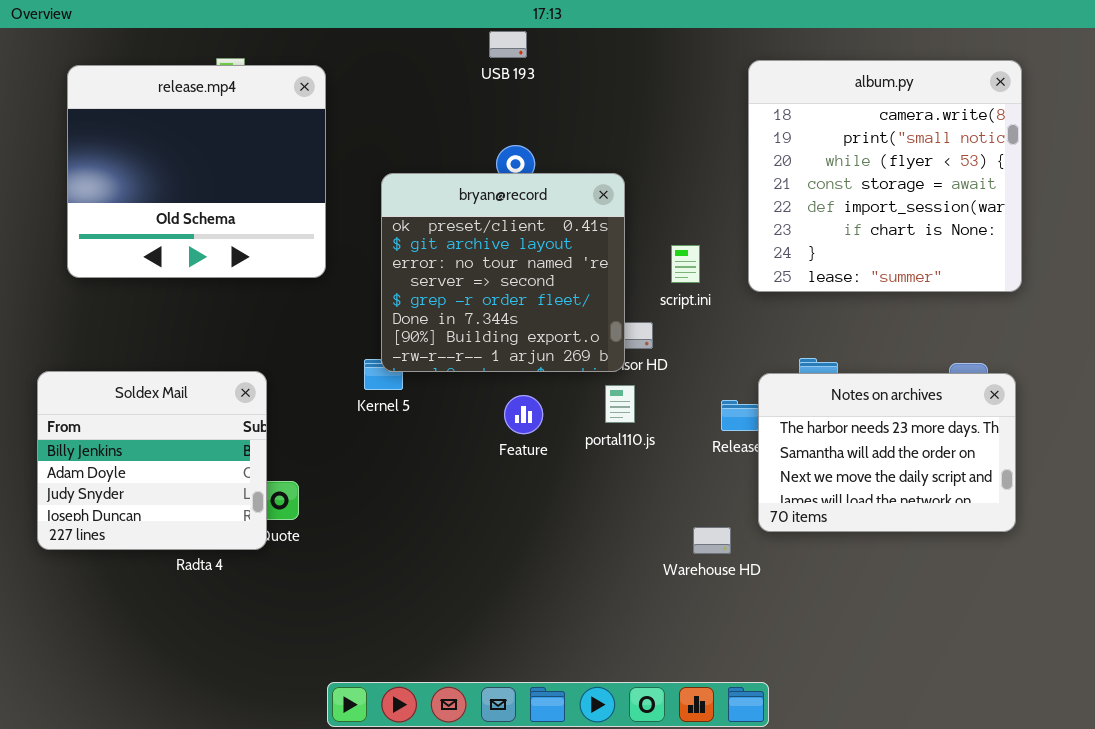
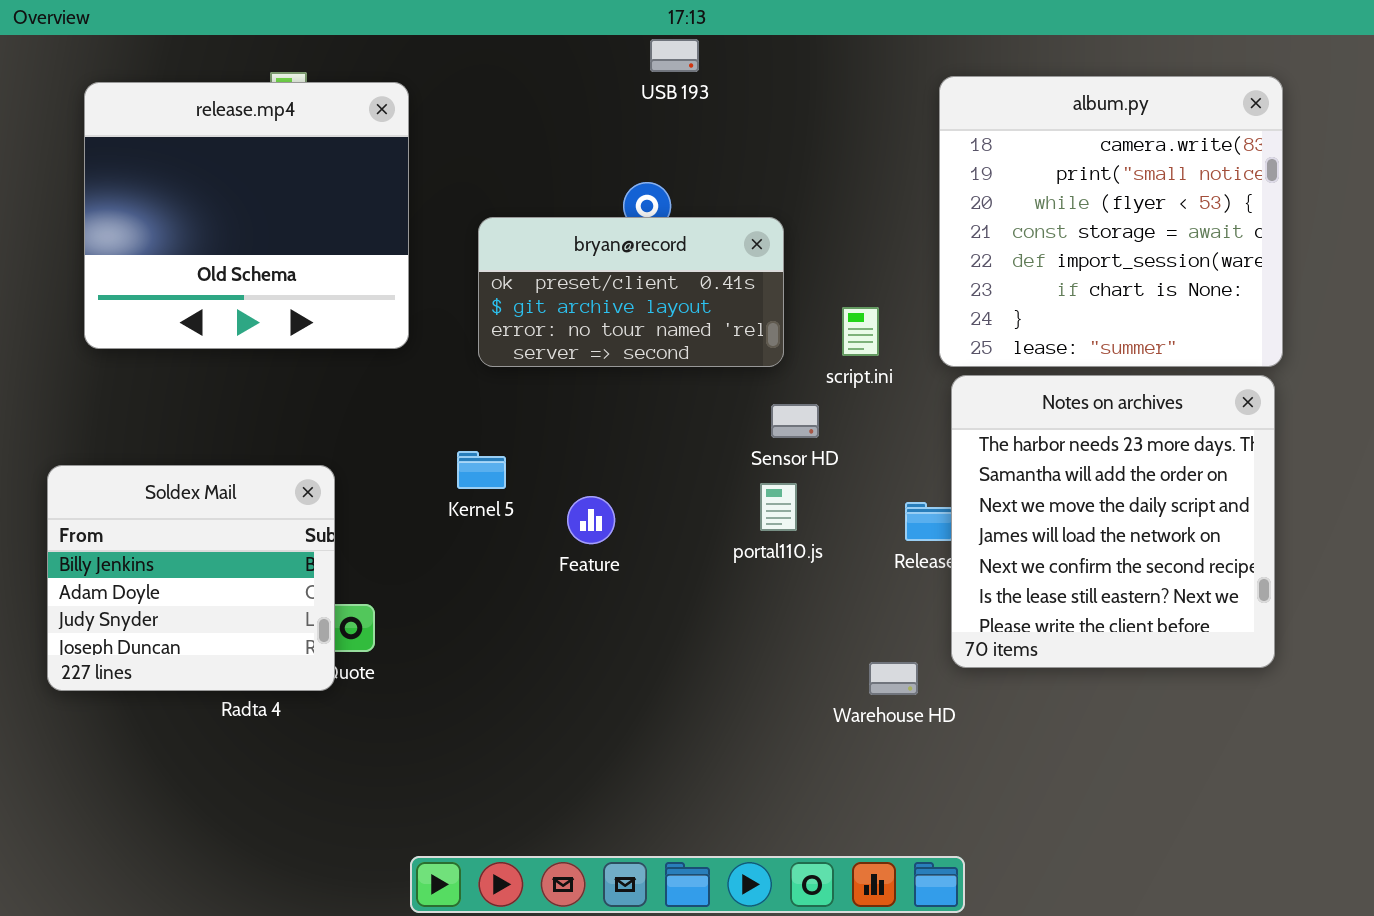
USB 193: [489,31,527,58] -> [650,39,699,72], moved
bryan@record: [381,173,625,372] -> [478,217,784,367], resized
Notes on archives: [758,373,1016,532] -> [951,375,1275,668], resized
Feature: [504,395,543,434] -> [567,496,615,544], moved

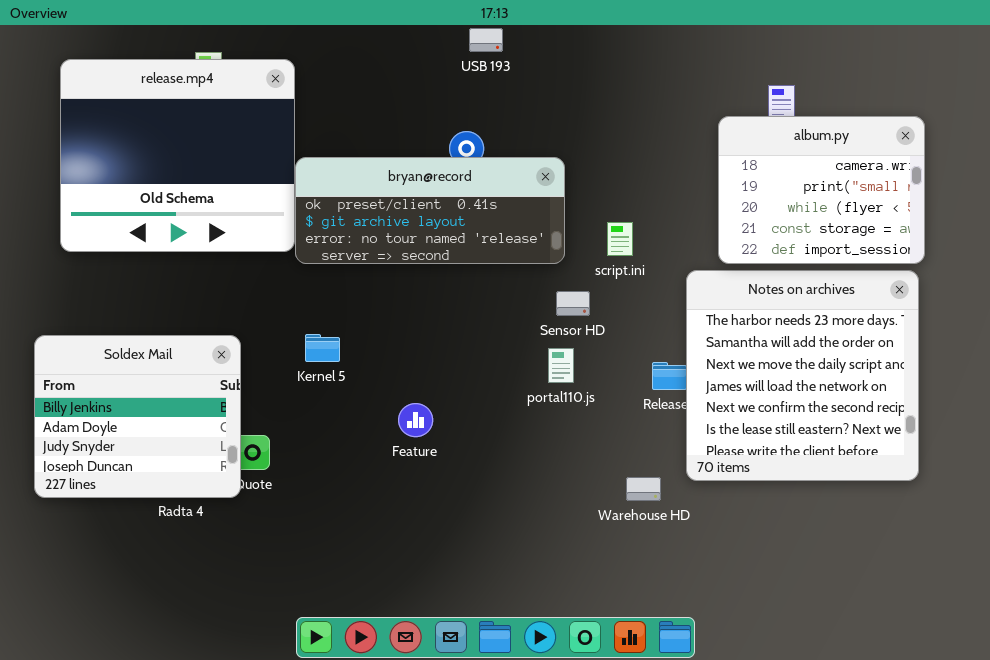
album.py: [939,76,1283,367] -> [718,116,925,264], resized
bryan@record: [478,217,784,367] -> [295,157,565,264], resized
Kernel 5: [457,451,506,489] -> [305,334,340,362], moved
Feature: [567,496,615,544] -> [398,403,433,437], moved

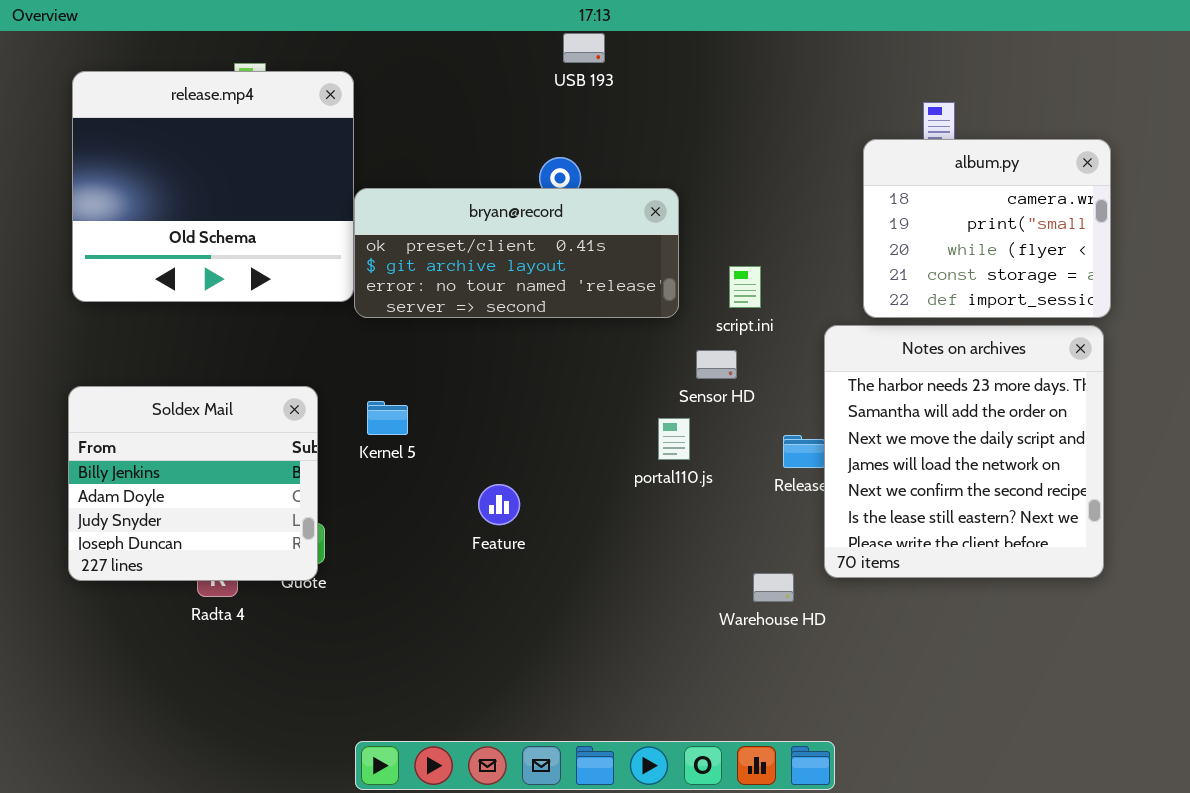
Sensor HD: [556,291,590,316] -> [696,350,737,379], moved
Soldex Mail: [34,335,241,498] -> [68,386,318,581], moved

